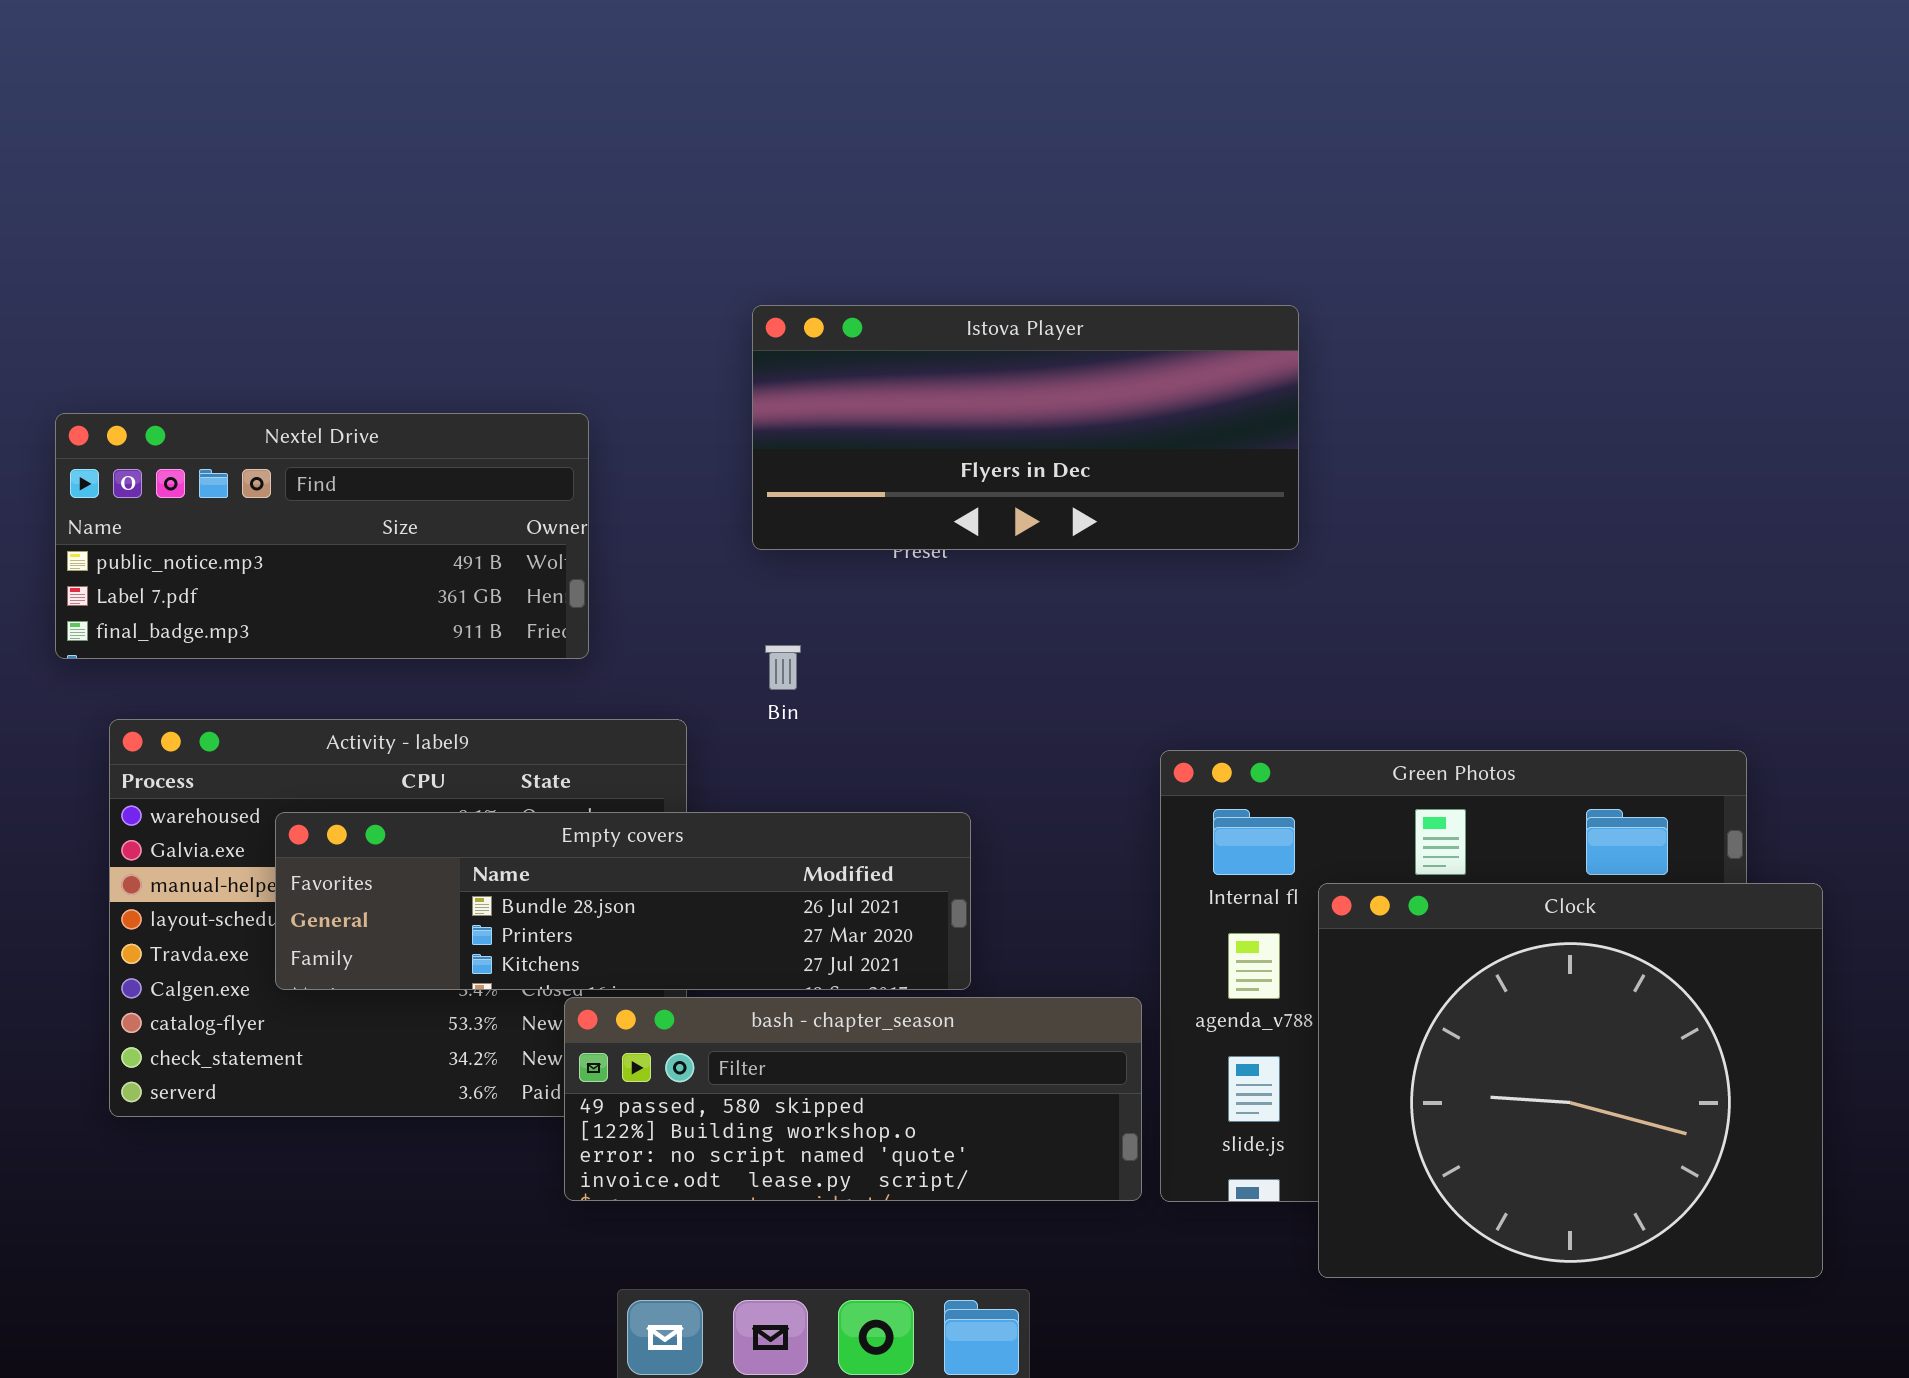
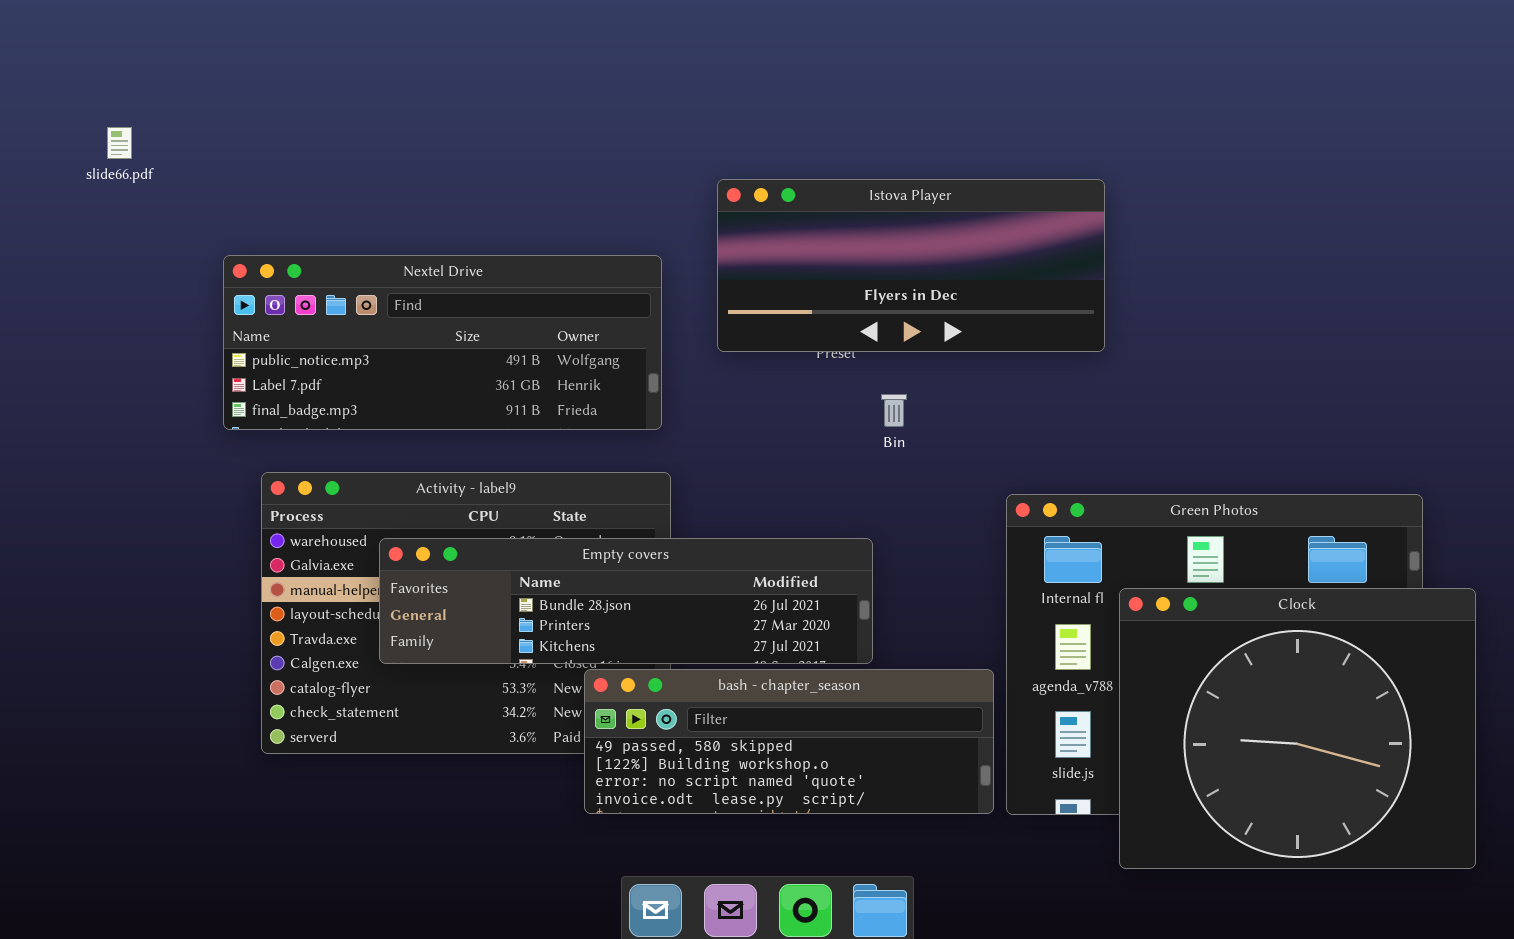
Nextel Drive: [55,413,589,659] -> [223,255,662,430], resized
Bin: [765,645,801,690] -> [881,394,907,427], moved

